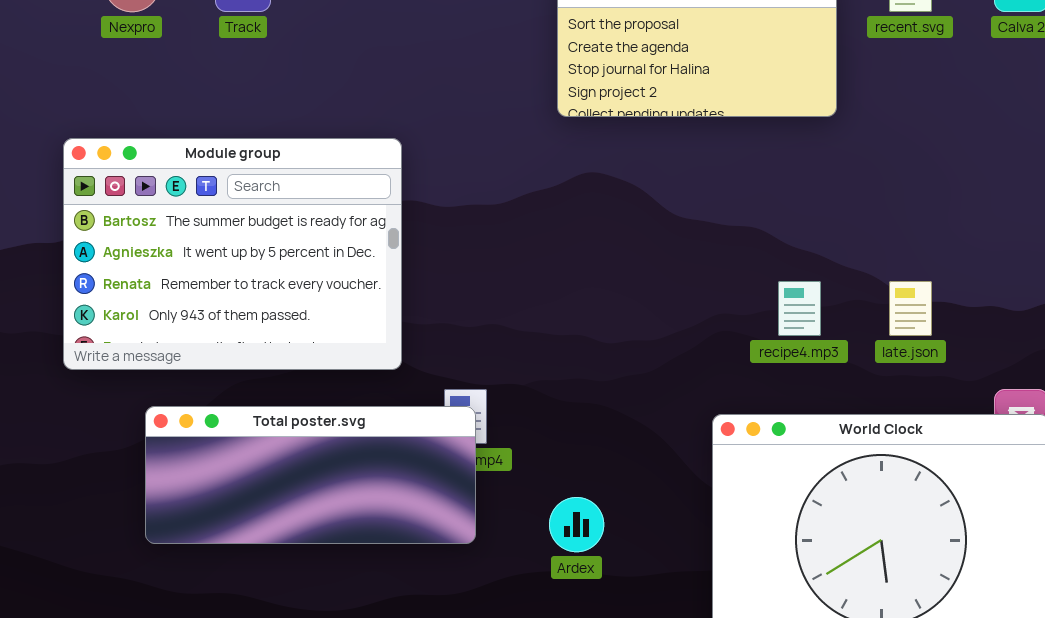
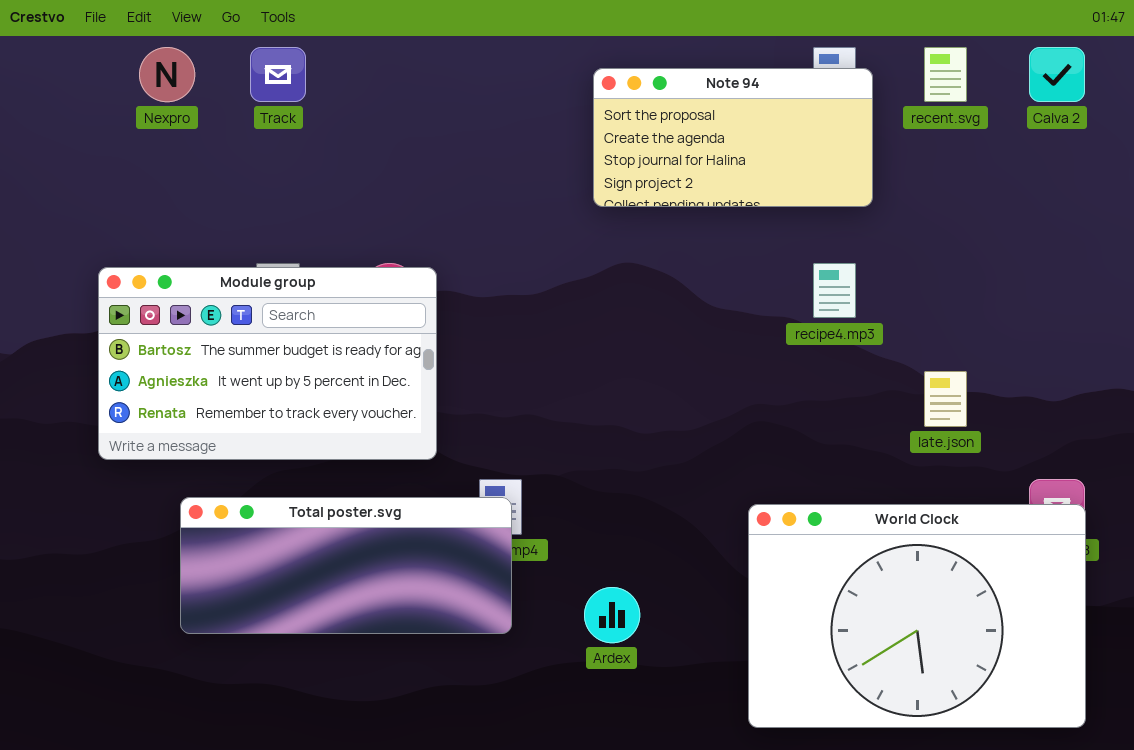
Module group: [63,138,402,370] -> [98,267,437,460], resized
recipe4.mp3: [778,281,821,336] -> [813,263,856,318], moved

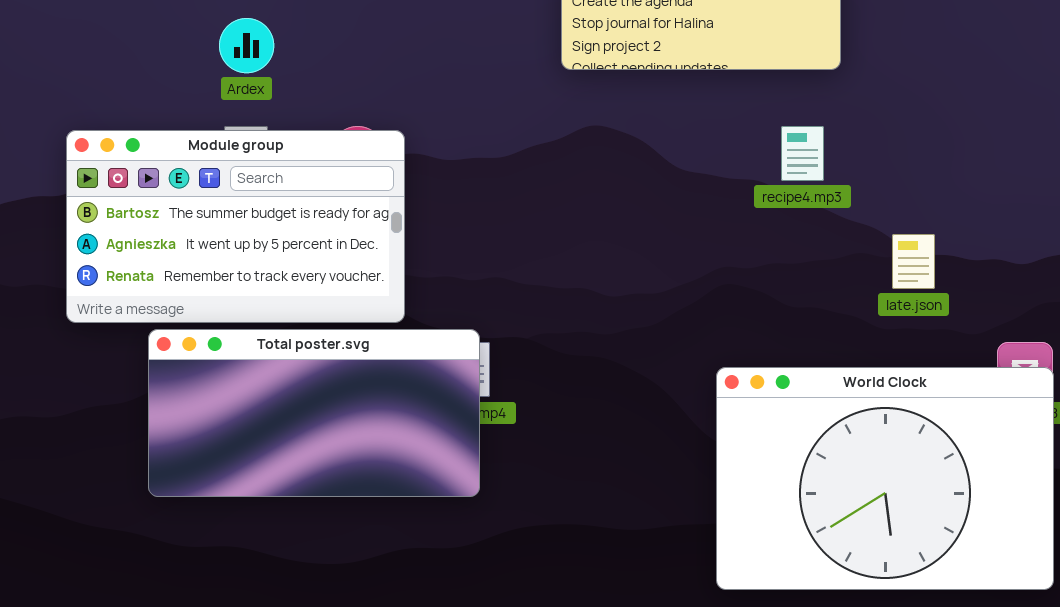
Total poster.svg: [180,497,512,634] -> [148,329,480,497], resized
Ardex: [584,587,640,643] -> [219,18,274,73], moved

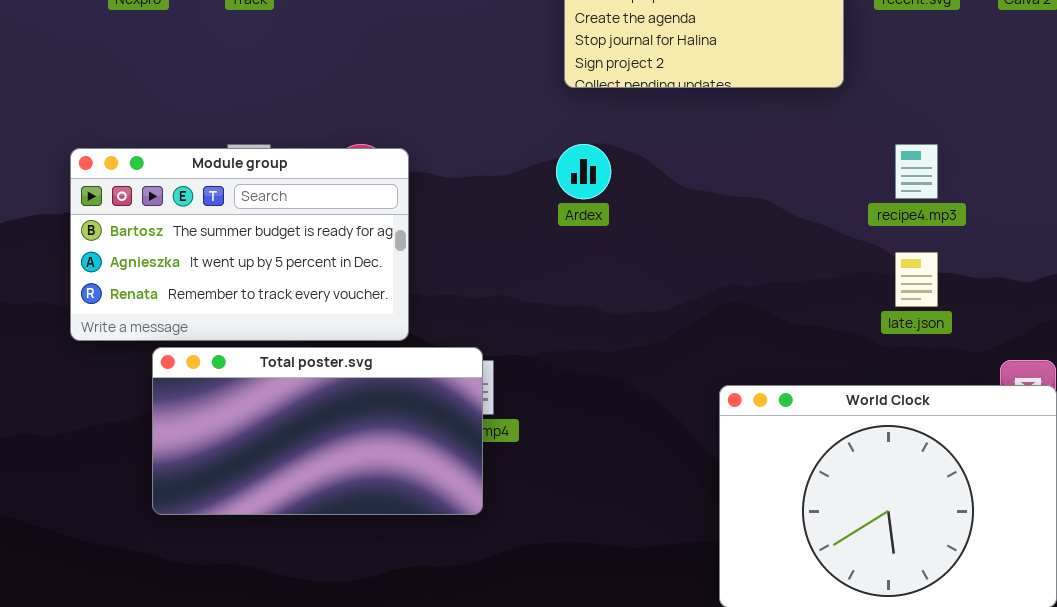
Ardex: [219,18,274,73] -> [556,144,611,199], moved
recipe4.mp3: [781,126,824,181] -> [895,144,938,199], moved

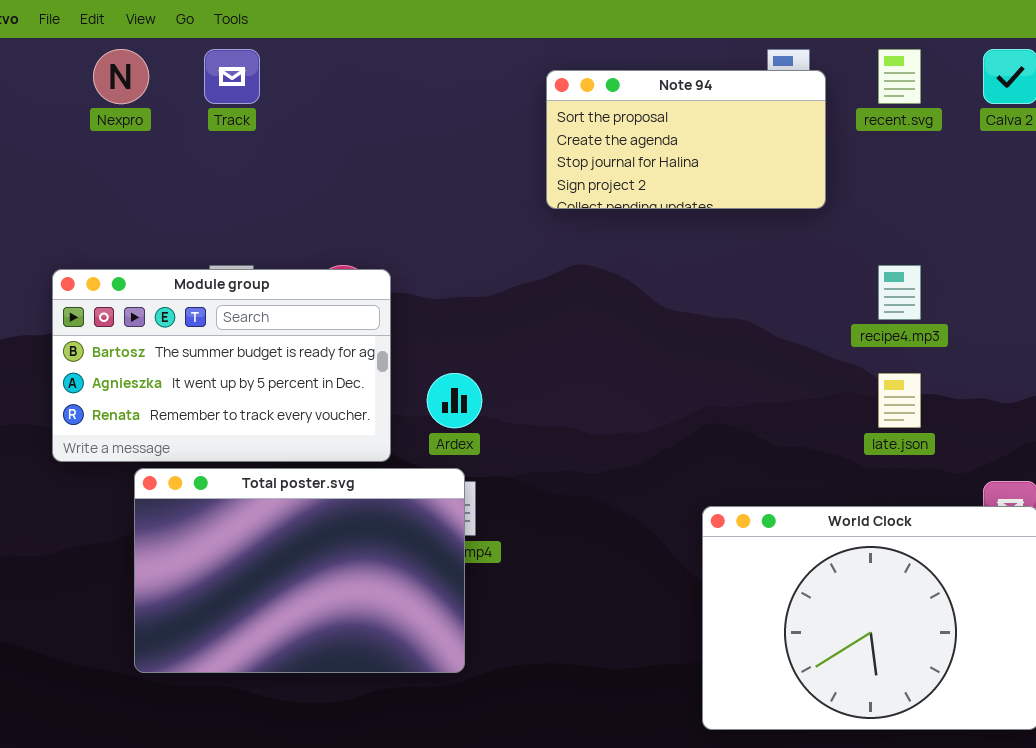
Ardex: [556,144,611,199] -> [427,373,482,428], moved
Total poster.svg: [152,347,483,515] -> [134,468,465,673], resized

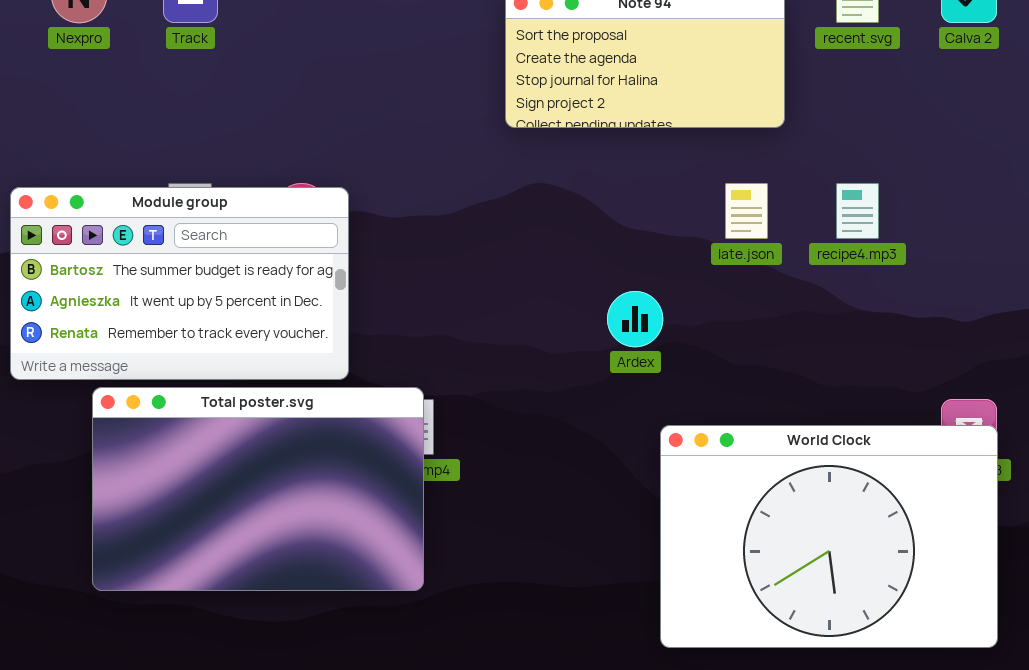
Ardex: [427,373,482,428] -> [607,291,663,347], moved
late.json: [878,373,921,428] -> [725,183,768,239], moved

